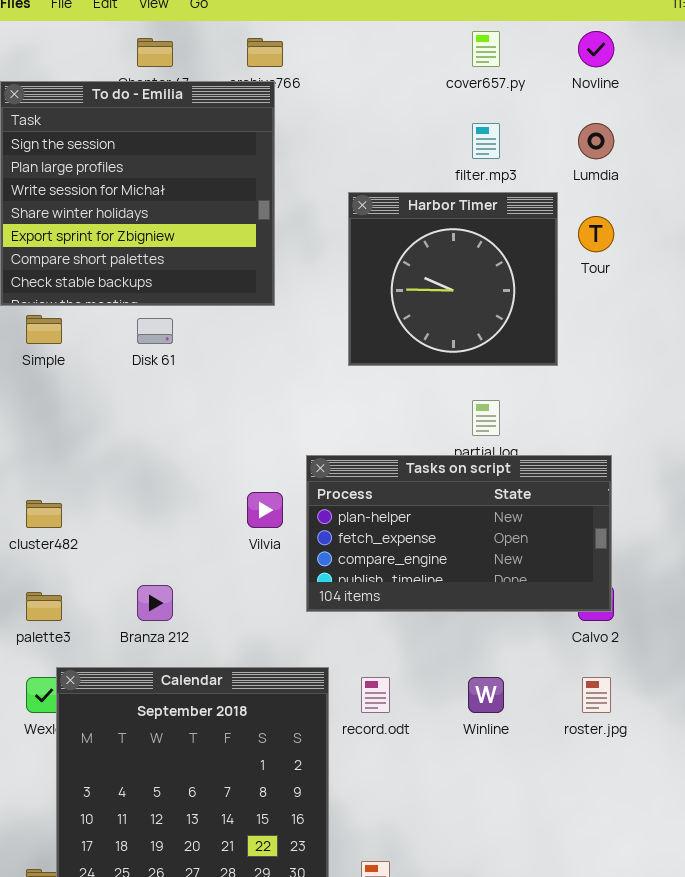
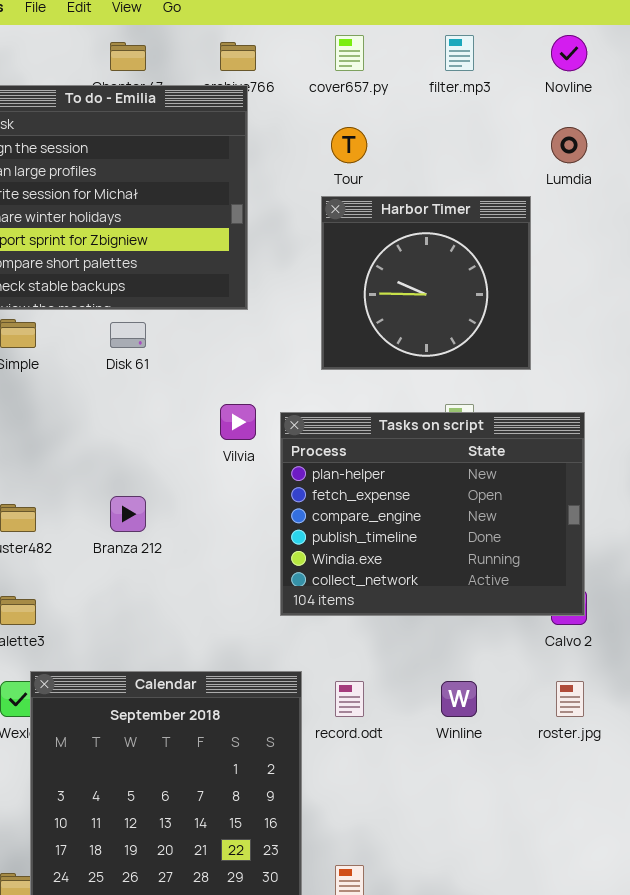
cover657.py: [472,31,500,67] -> [335,35,364,71], moved
filter.mp3: [472,123,500,159] -> [445,35,474,71], moved
Tour: [578,216,614,252] -> [331,127,367,163], moved
Tasks on script: [306,455,612,612] -> [280,412,585,616], resized
Vilvia: [247,492,283,528] -> [220,404,256,440], moved
Branza 212: [137,585,173,621] -> [110,496,146,532], moved

